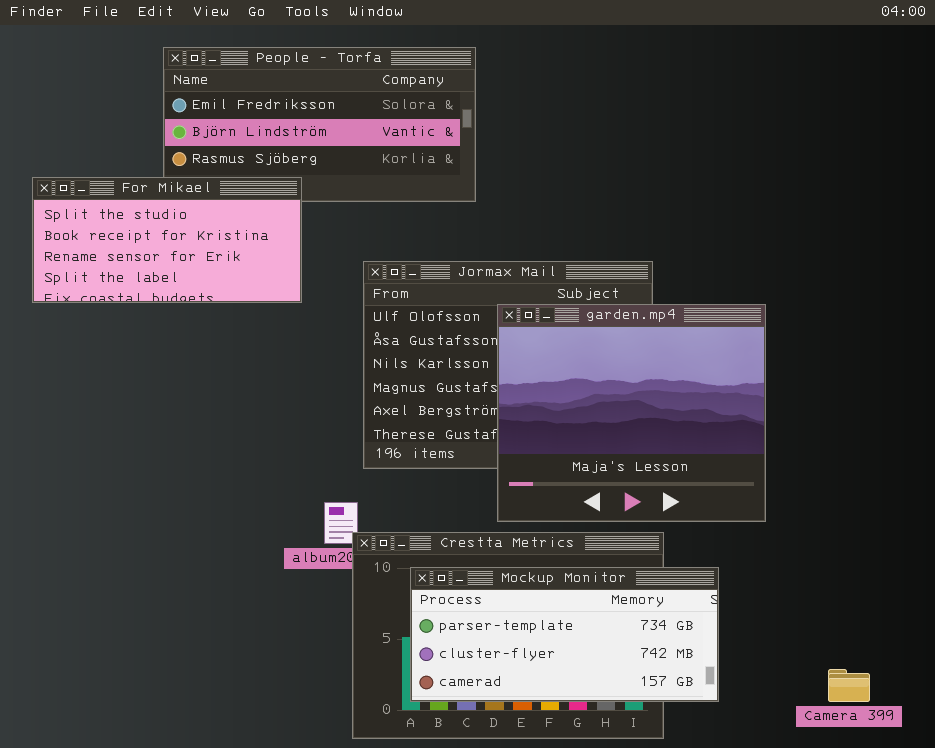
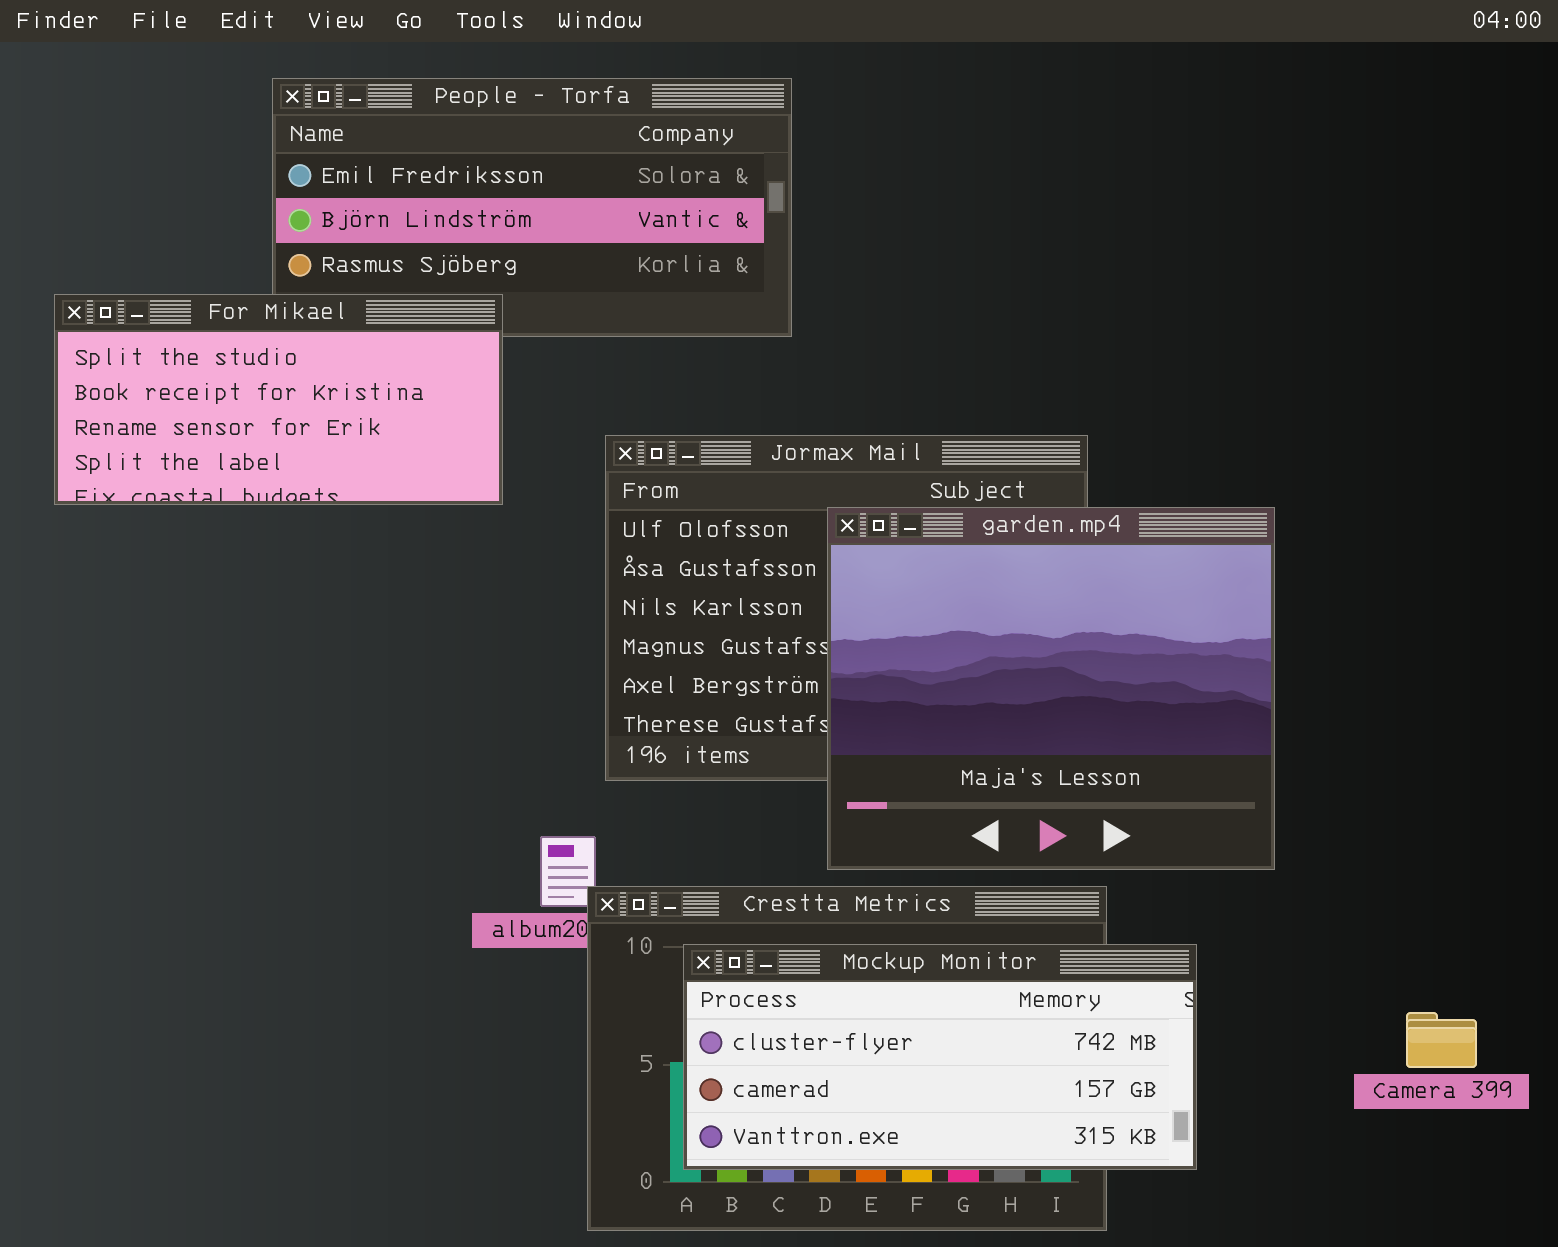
Mockup Monitor: [410,567,719,702] -> [683,944,1197,1170], scrolled down 1 row
Camera 399: [828,669,870,702] -> [1406,1012,1477,1068], moved

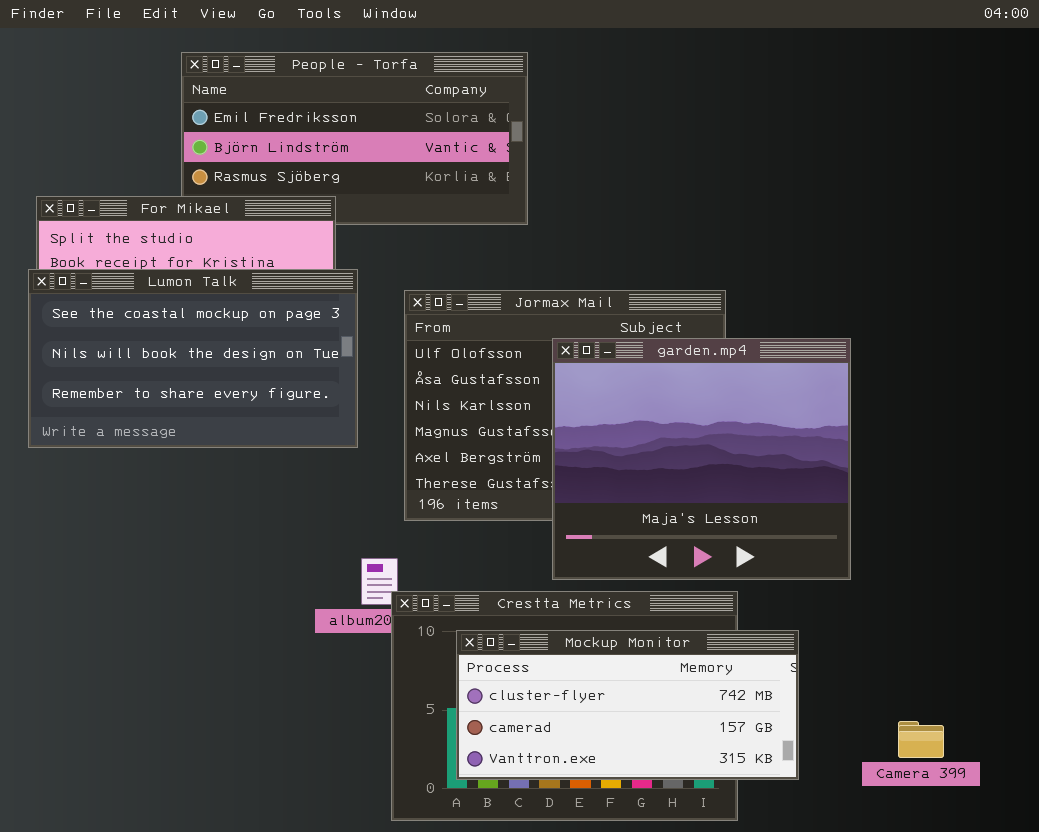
Lumon Talk: none -> [28,269,358,448], opened
Camera 399: [1406,1012,1477,1068] -> [898,721,944,758], moved

